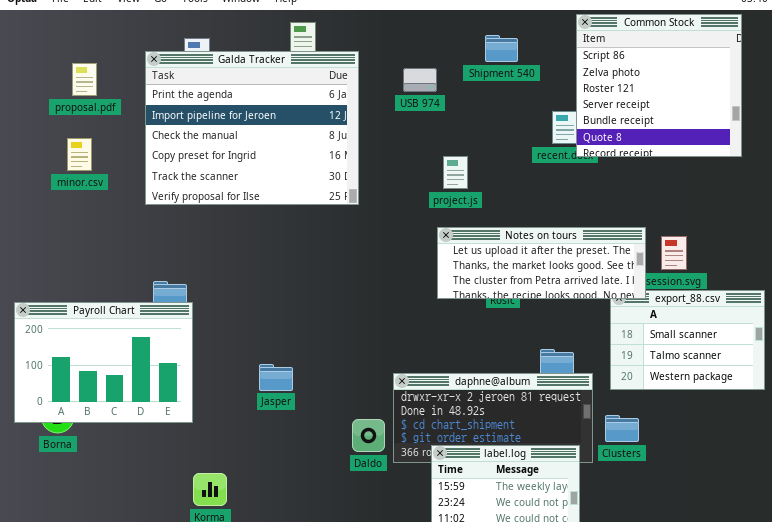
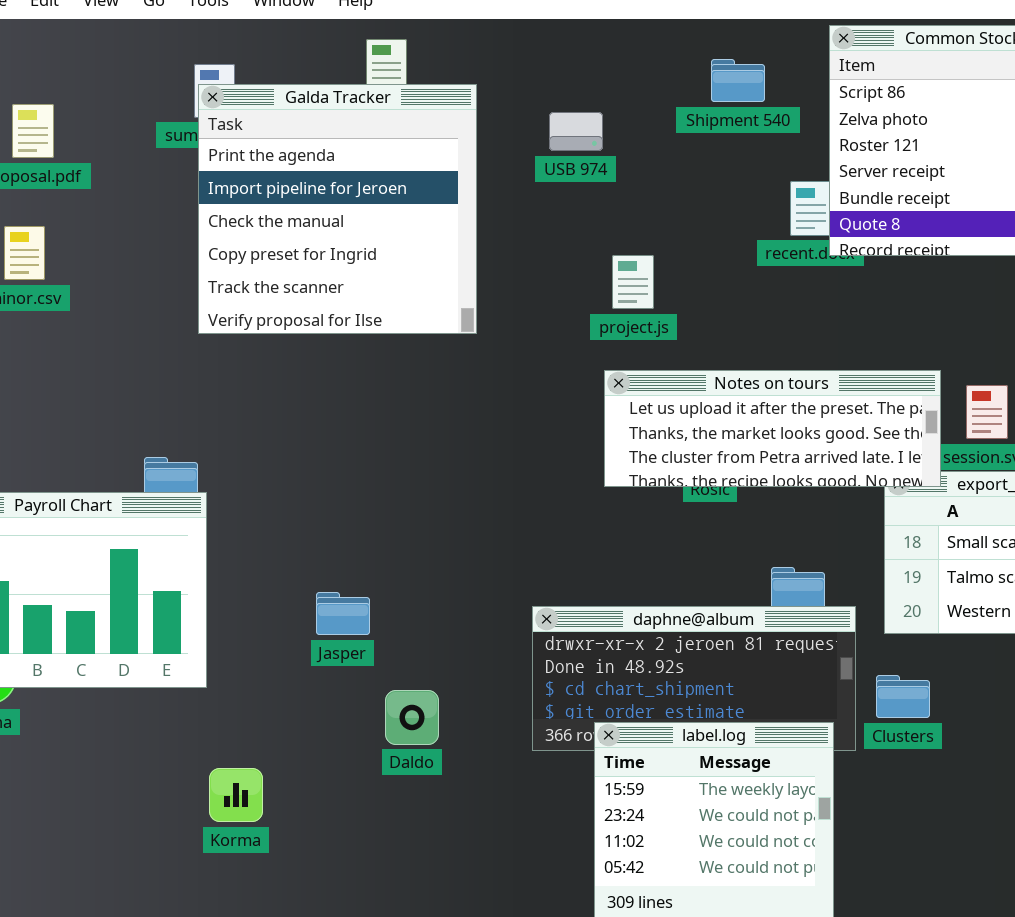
Shipment 540: [485,35,518,62] -> [711,59,765,102], moved
Galda Tracker: [145,51,359,205] -> [198,84,477,334], resized
Daldo: [352,419,385,452] -> [385,690,439,745], moved

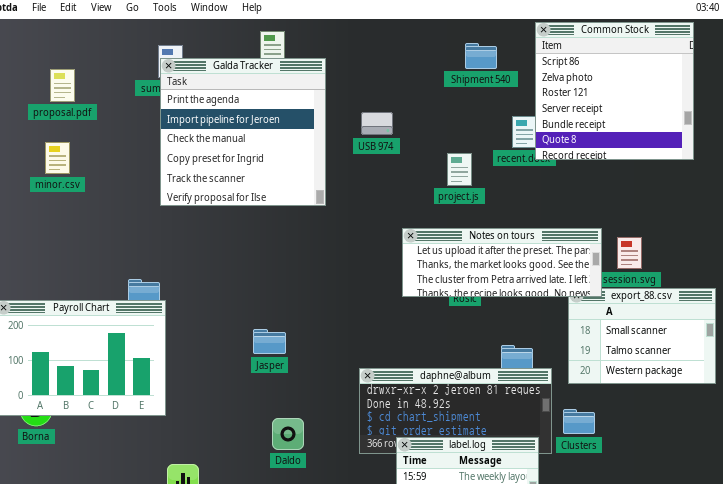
USB 974: [549,112,603,151] -> [361,112,393,135], moved
project.js: [612,255,654,309] -> [447,153,472,186], moved
Jasper: [316,592,370,635] -> [253,329,286,354], moved

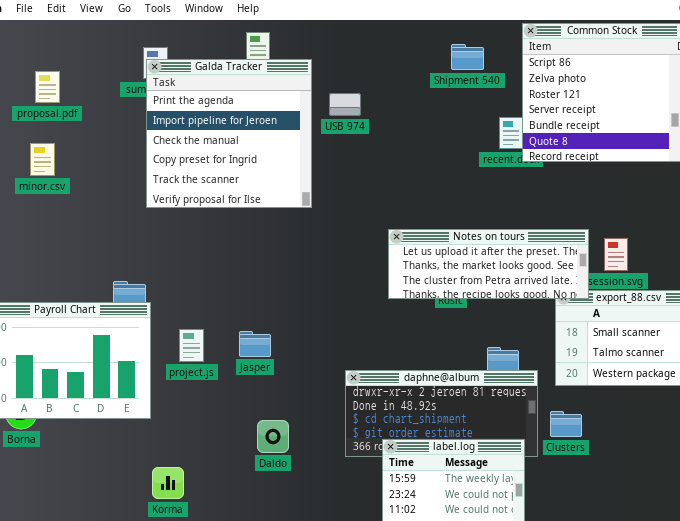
USB 974: [361,112,393,135] -> [329,93,361,116], moved
project.js: [447,153,472,186] -> [179,329,204,362], moved

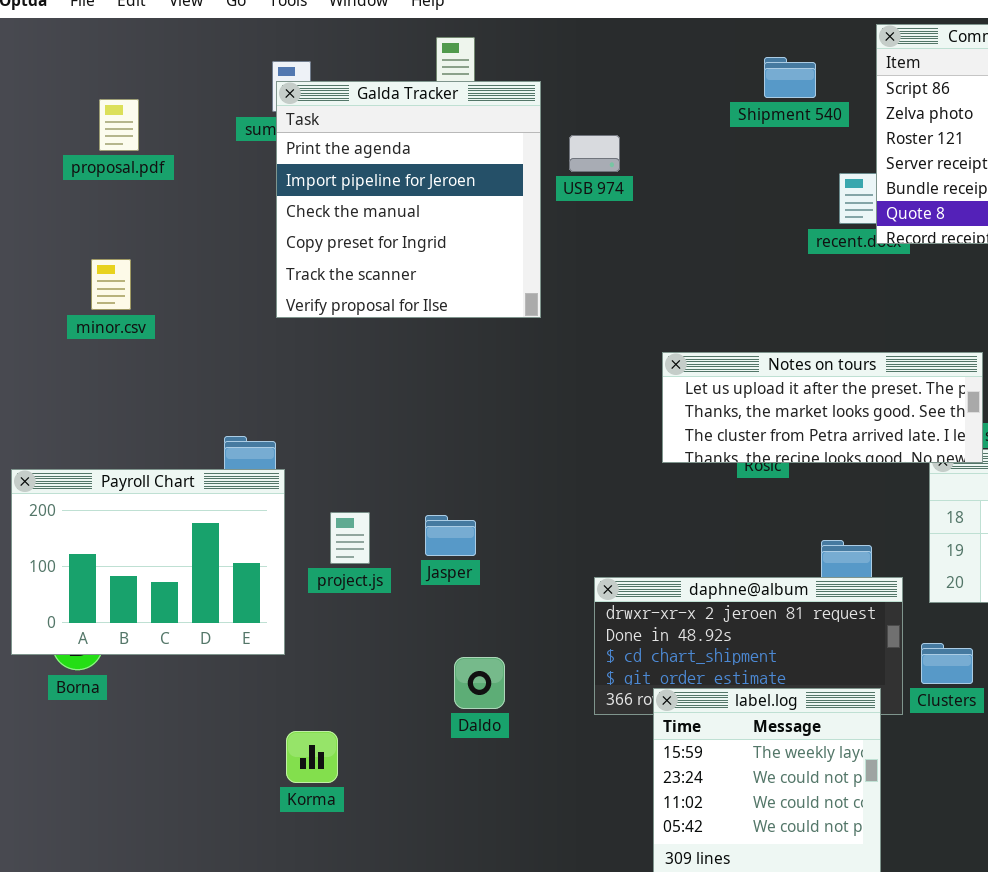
minor.csv: [30,143,55,176] -> [91,259,131,310], moved

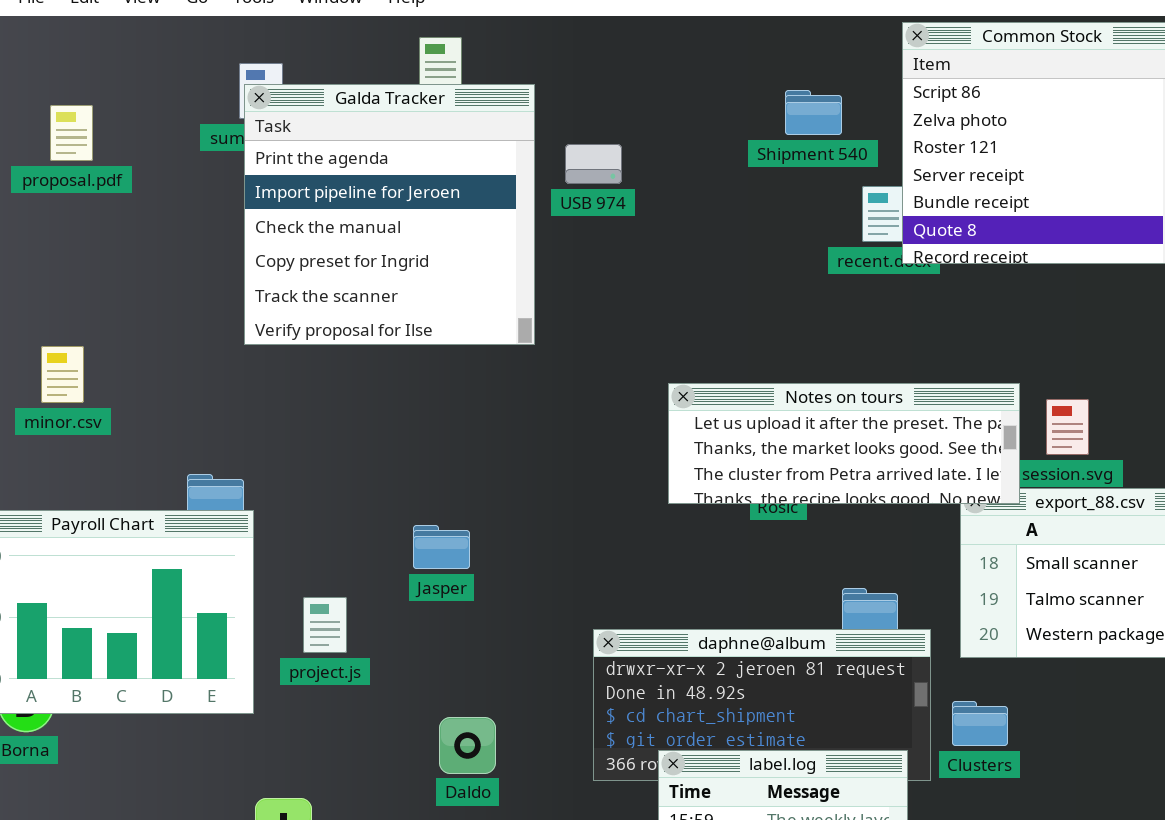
Shipment 540: [764,57,816,98] -> [785,90,842,135], moved
minor.csv: [91,259,131,310] -> [41,346,84,403], moved
project.js: [330,512,370,564] -> [303,597,347,653], moved
Jasper: [425,515,476,556] -> [413,525,470,569], moved

